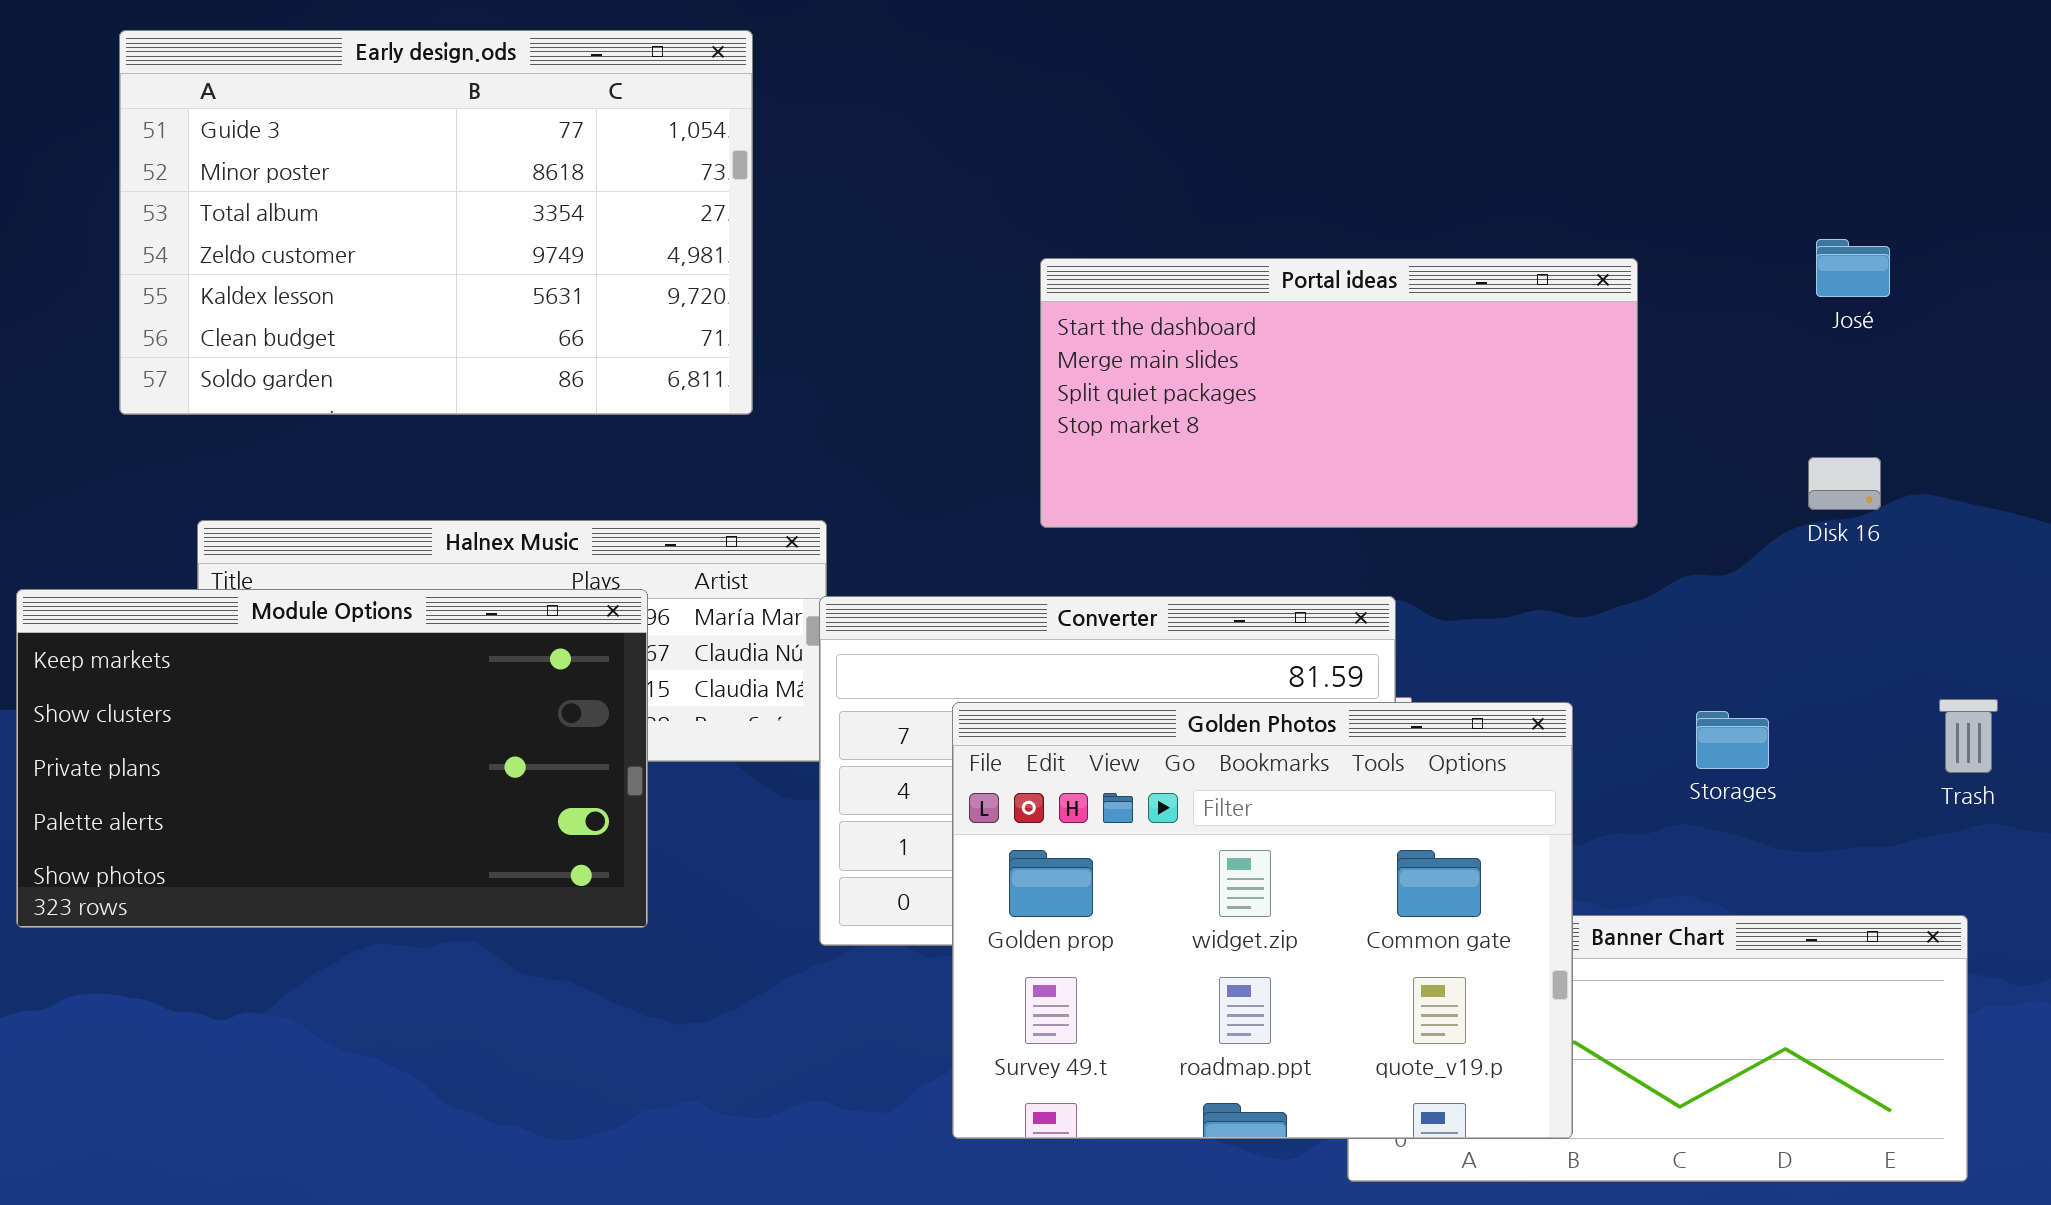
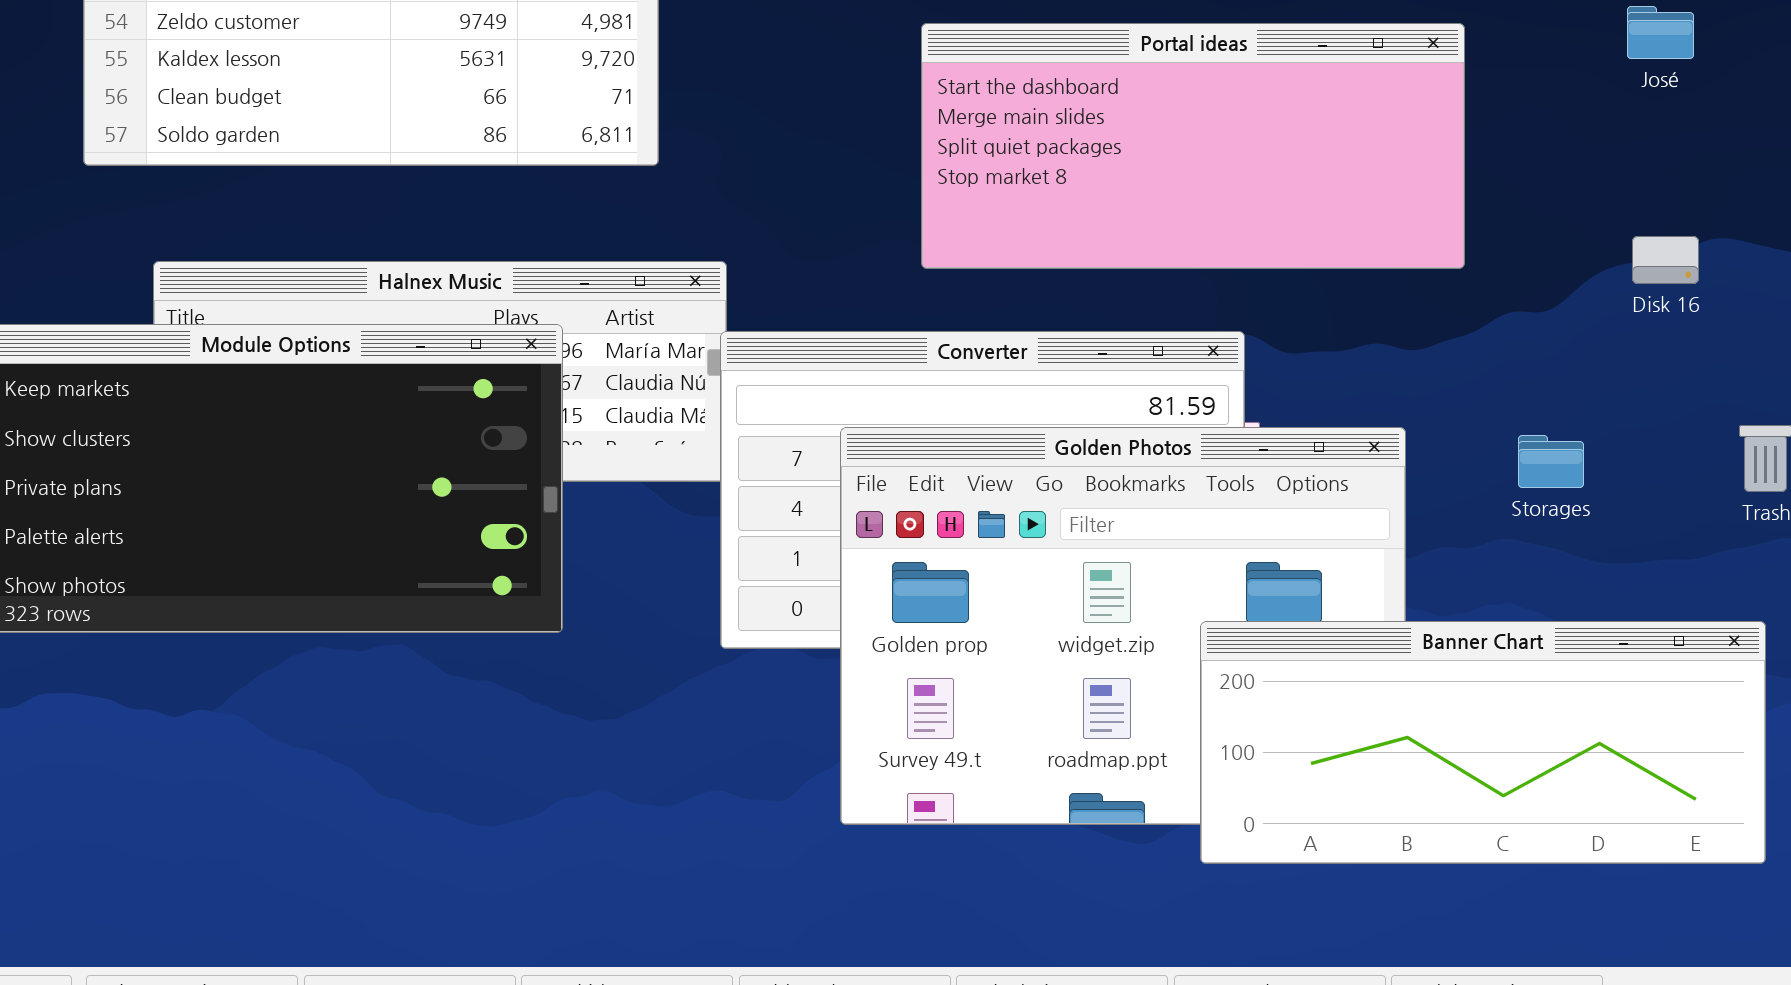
Disk 16: [1808,457,1881,510] -> [1632,236,1699,284], moved
Banner Chart: [1347,915,1968,1182] -> [1200,621,1766,864], raised

